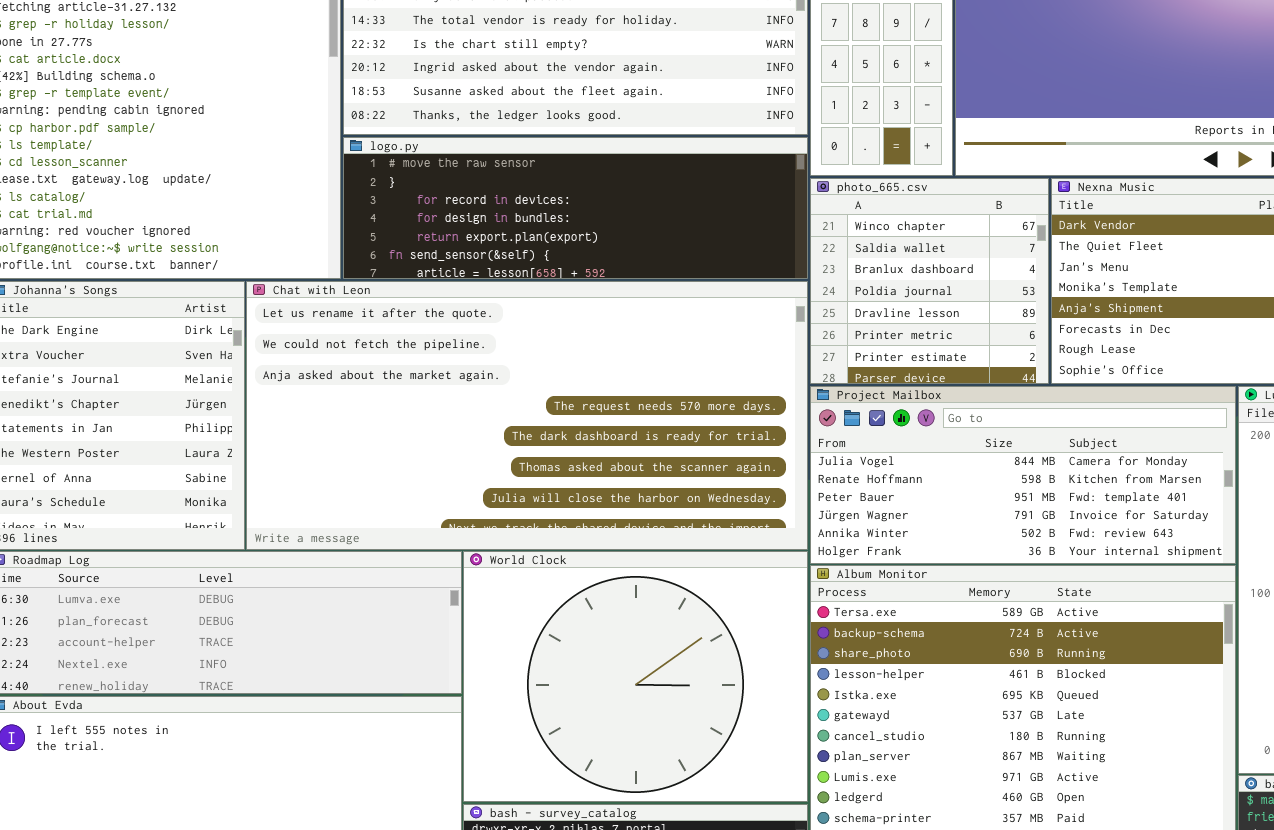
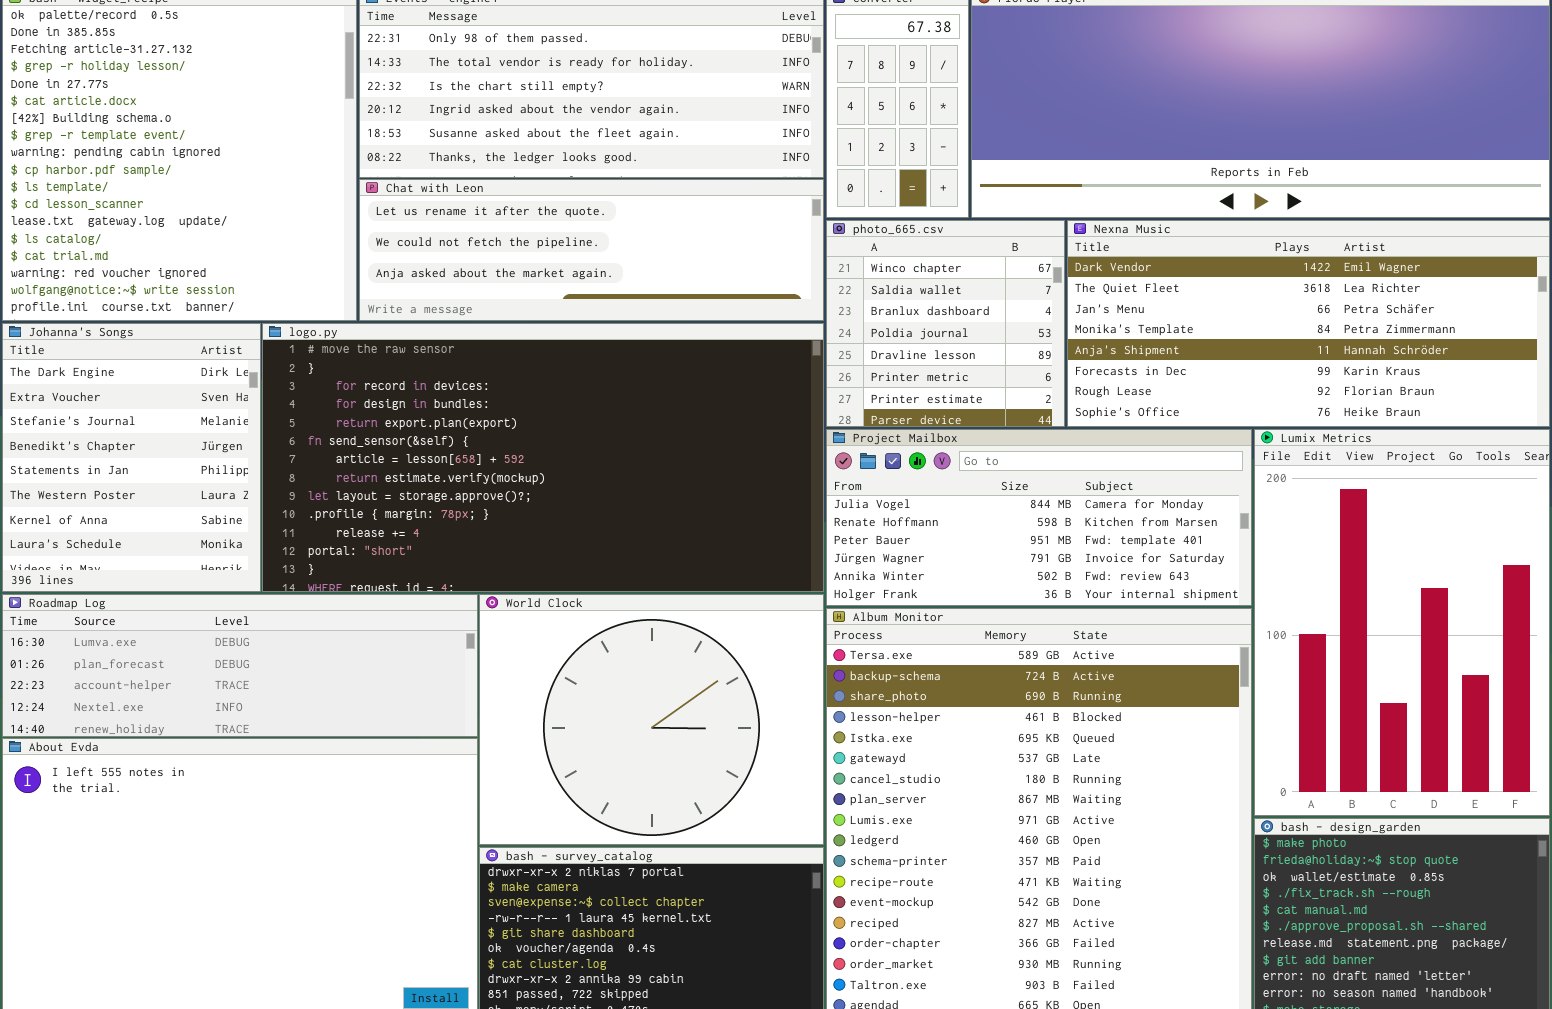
logo.py: [343,137,808,279] -> [262,323,824,592], moved, resized
Chat with Leon: [246,281,808,550] -> [359,179,824,321], moved, resized

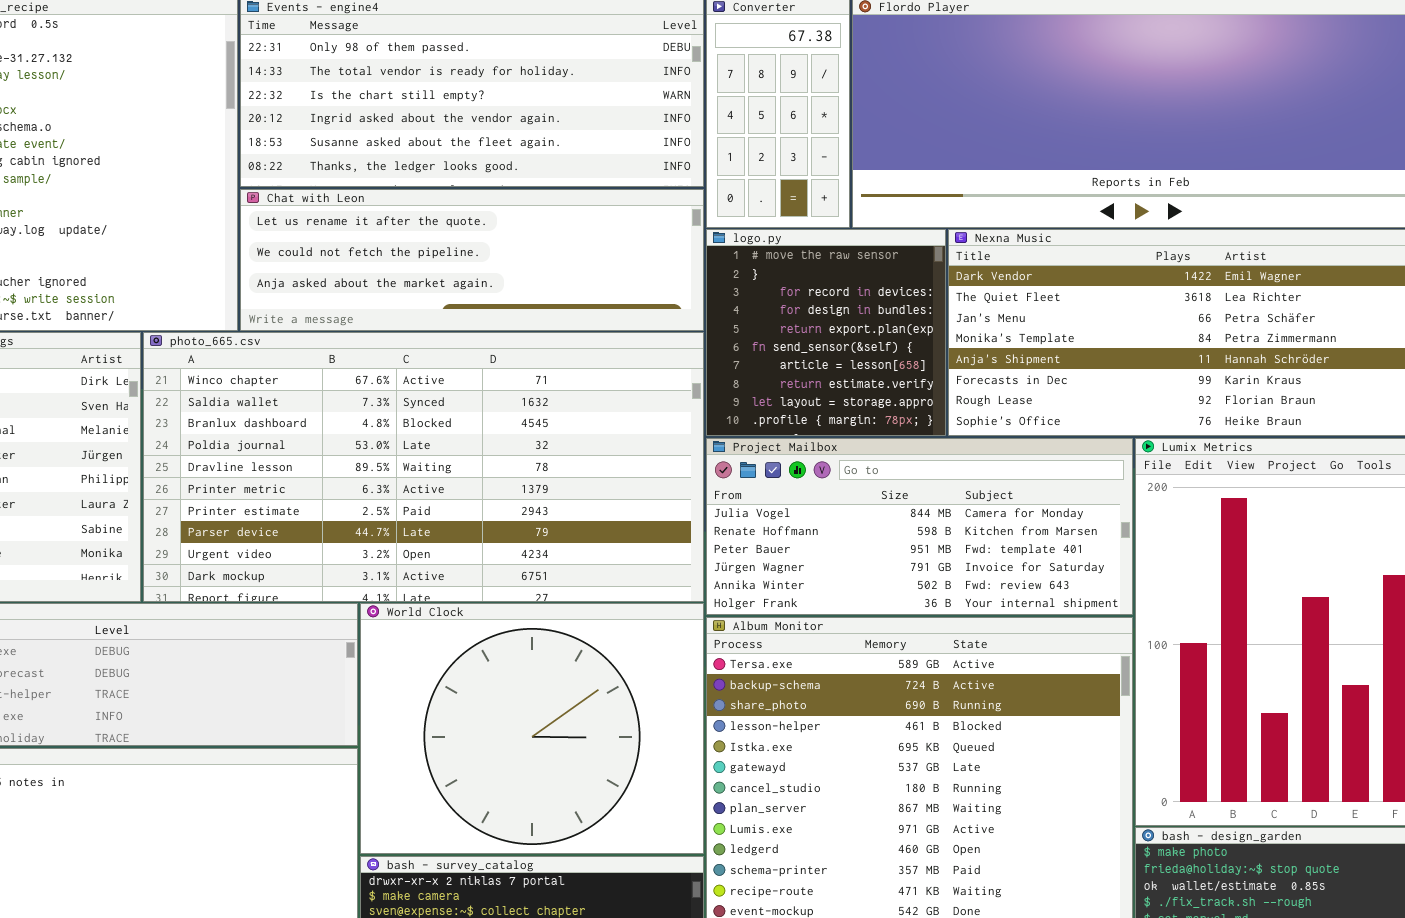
photo_665.csv: [826,220,1065,427] -> [143,332,704,602], moved, resized
logo.py: [262,323,824,592] -> [706,229,946,436], moved, resized

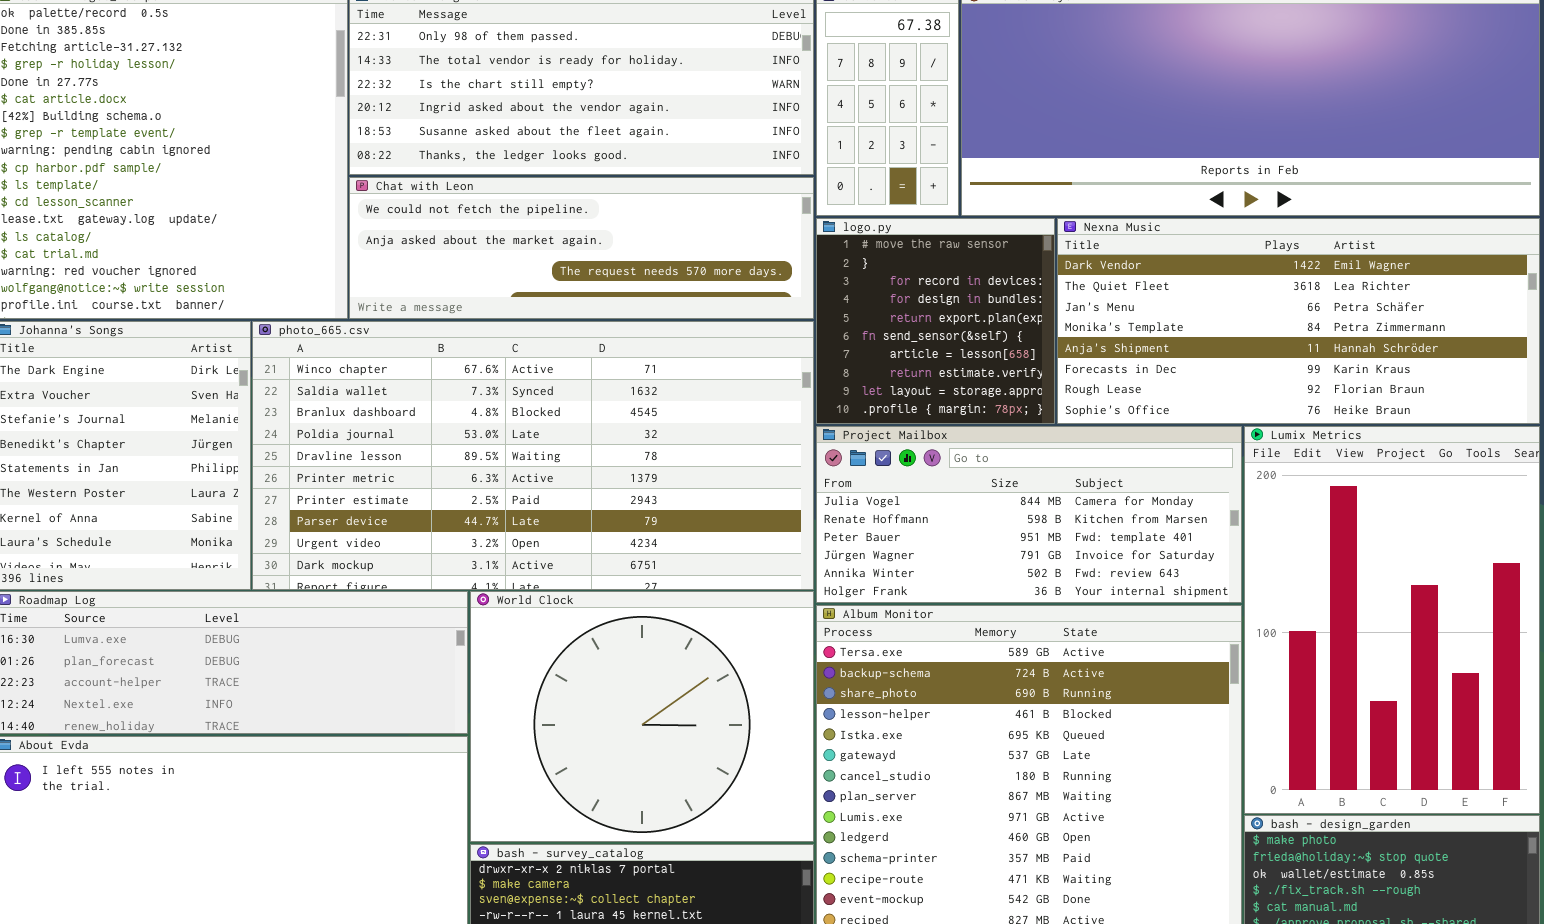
Chat with Leon: [240,189,704,331] -> [349,177,814,319], scrolled down 1 row

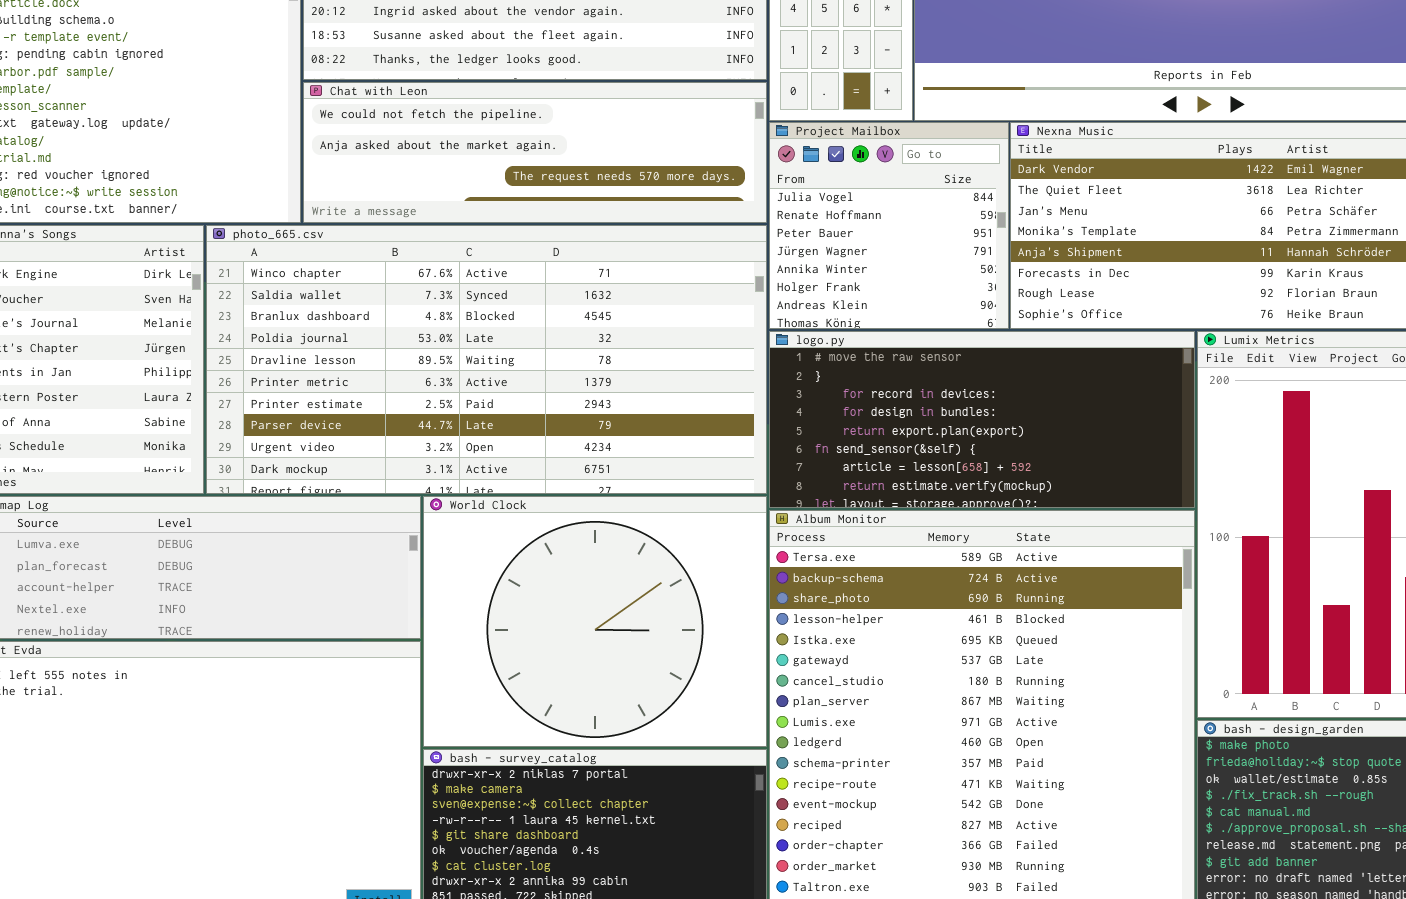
logo.py: [816,218,1055,424] -> [769,331,1195,508], moved, resized
Project Mailbox: [816,426,1242,603] -> [769,122,1009,329], moved, resized

